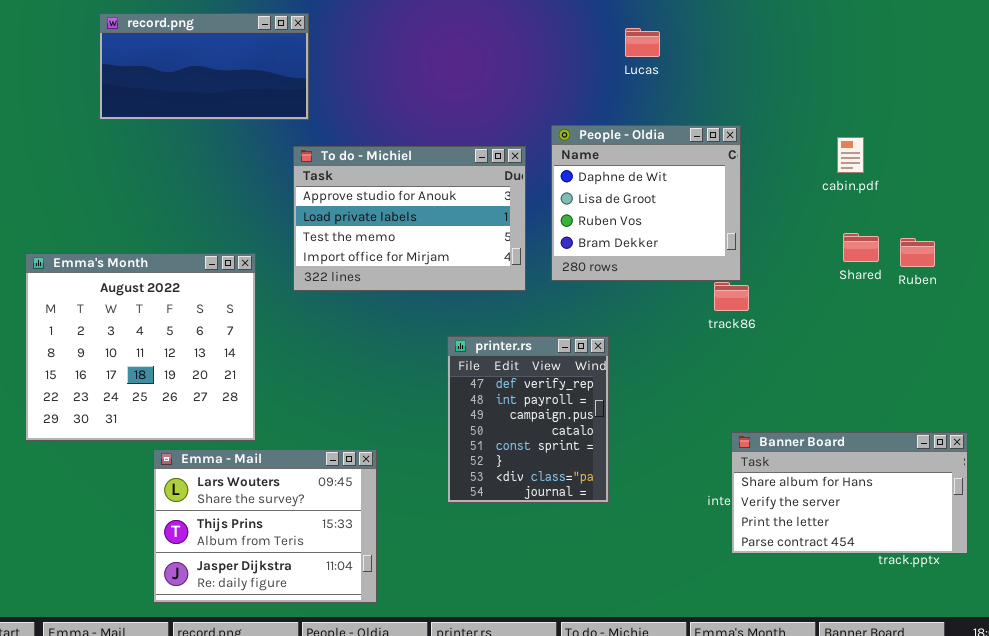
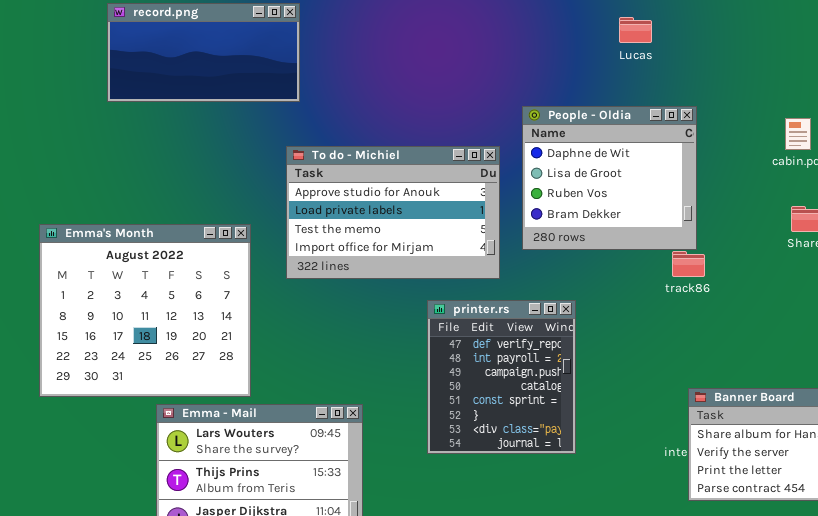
Lucas: [625,28,660,57] -> [619,17,652,43], moved
To do - Michiel: [293,146,526,291] -> [286,146,500,279], moved

